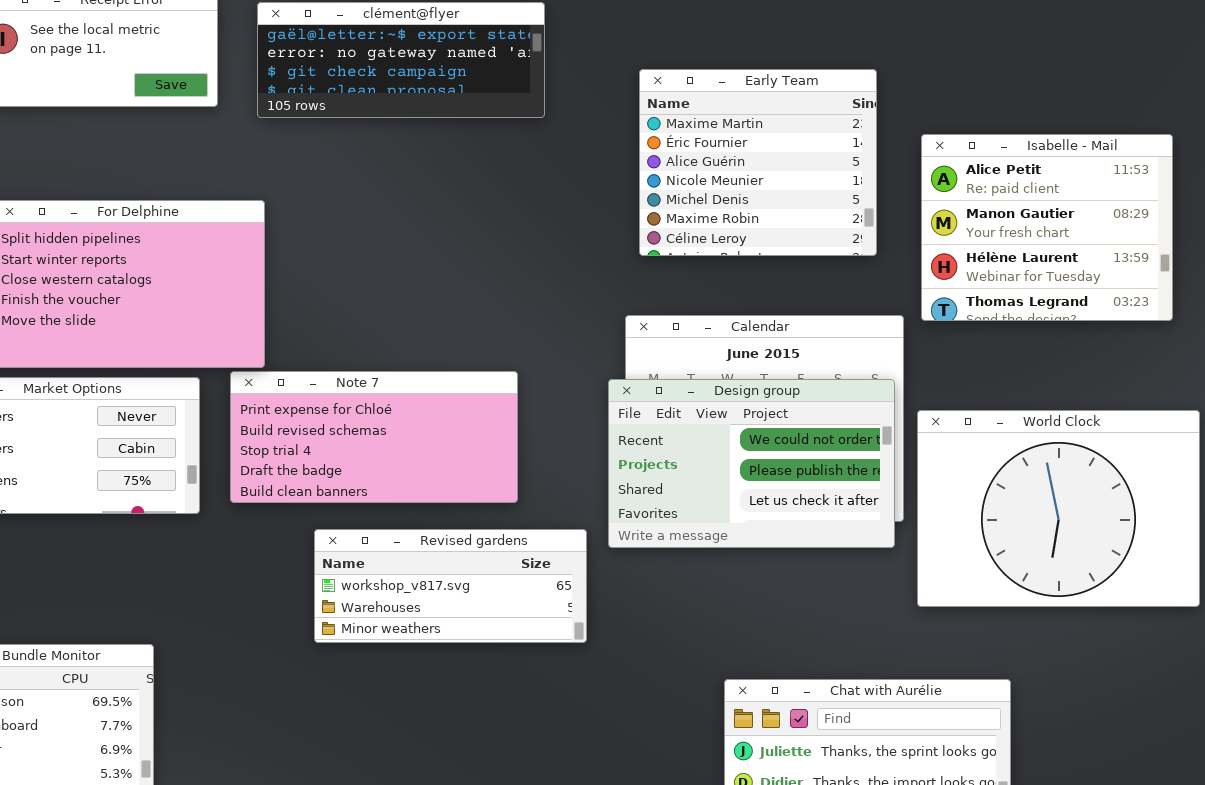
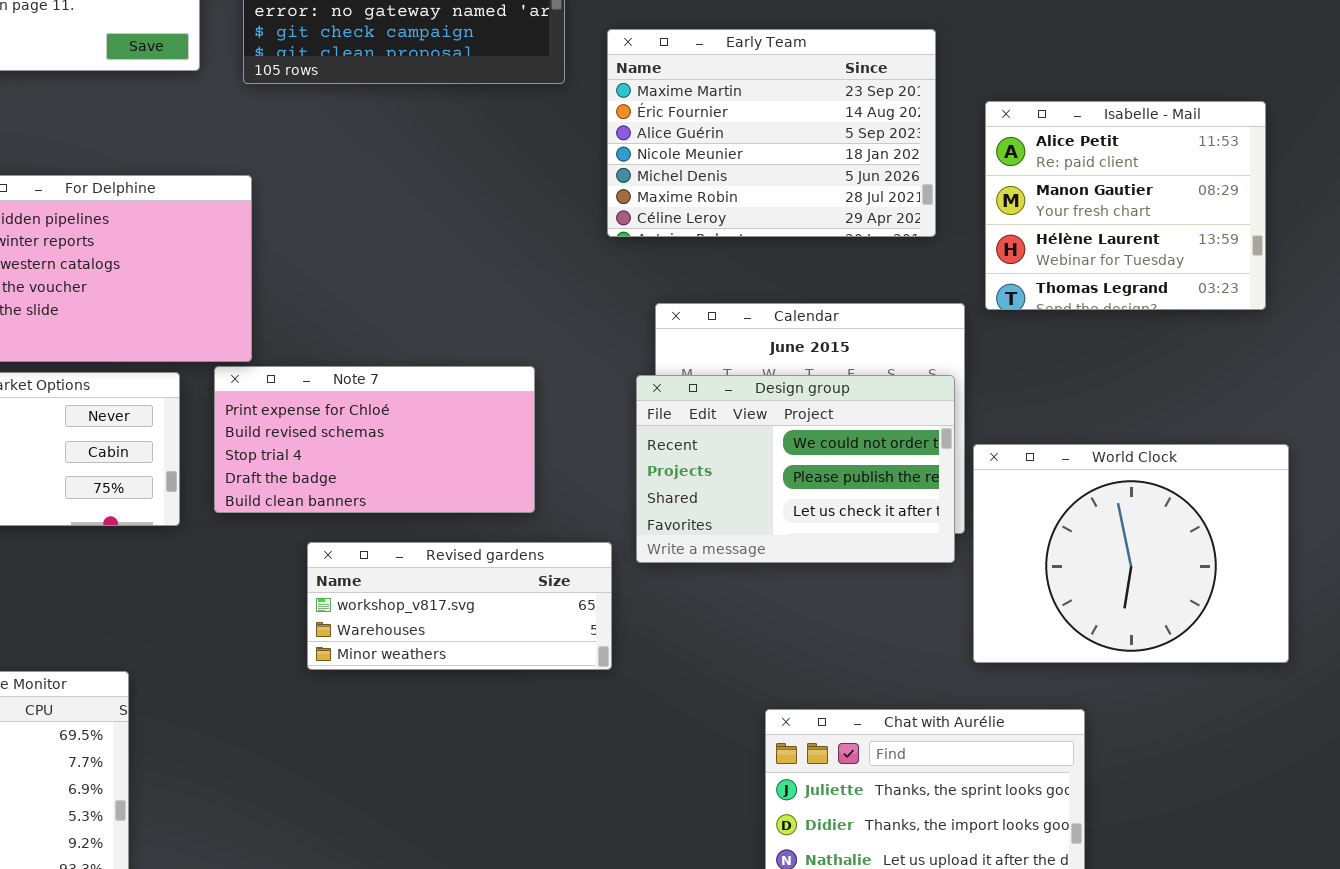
Early Team: [639,69,877,256] -> [607,29,936,237], resized
World Clock: [917,410,1200,607] -> [973,444,1289,663], moved

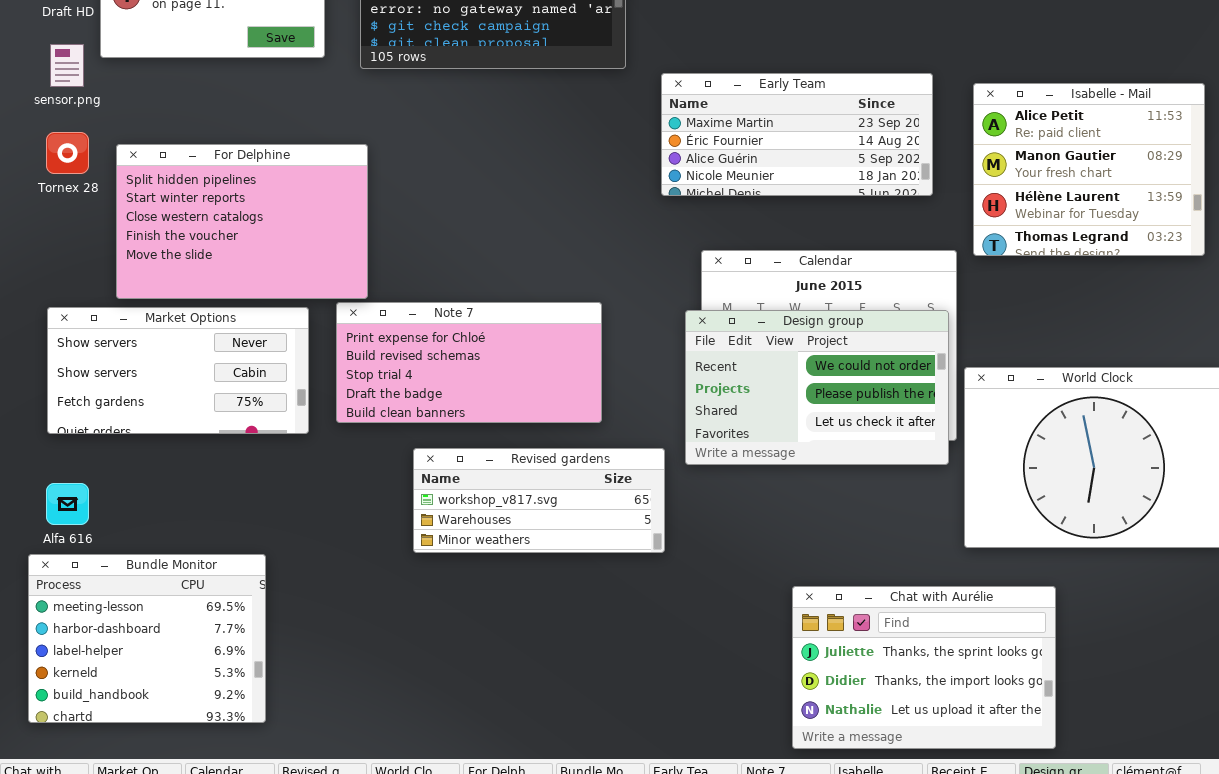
Early Team: [607,29,936,237] -> [661,73,933,196], resized

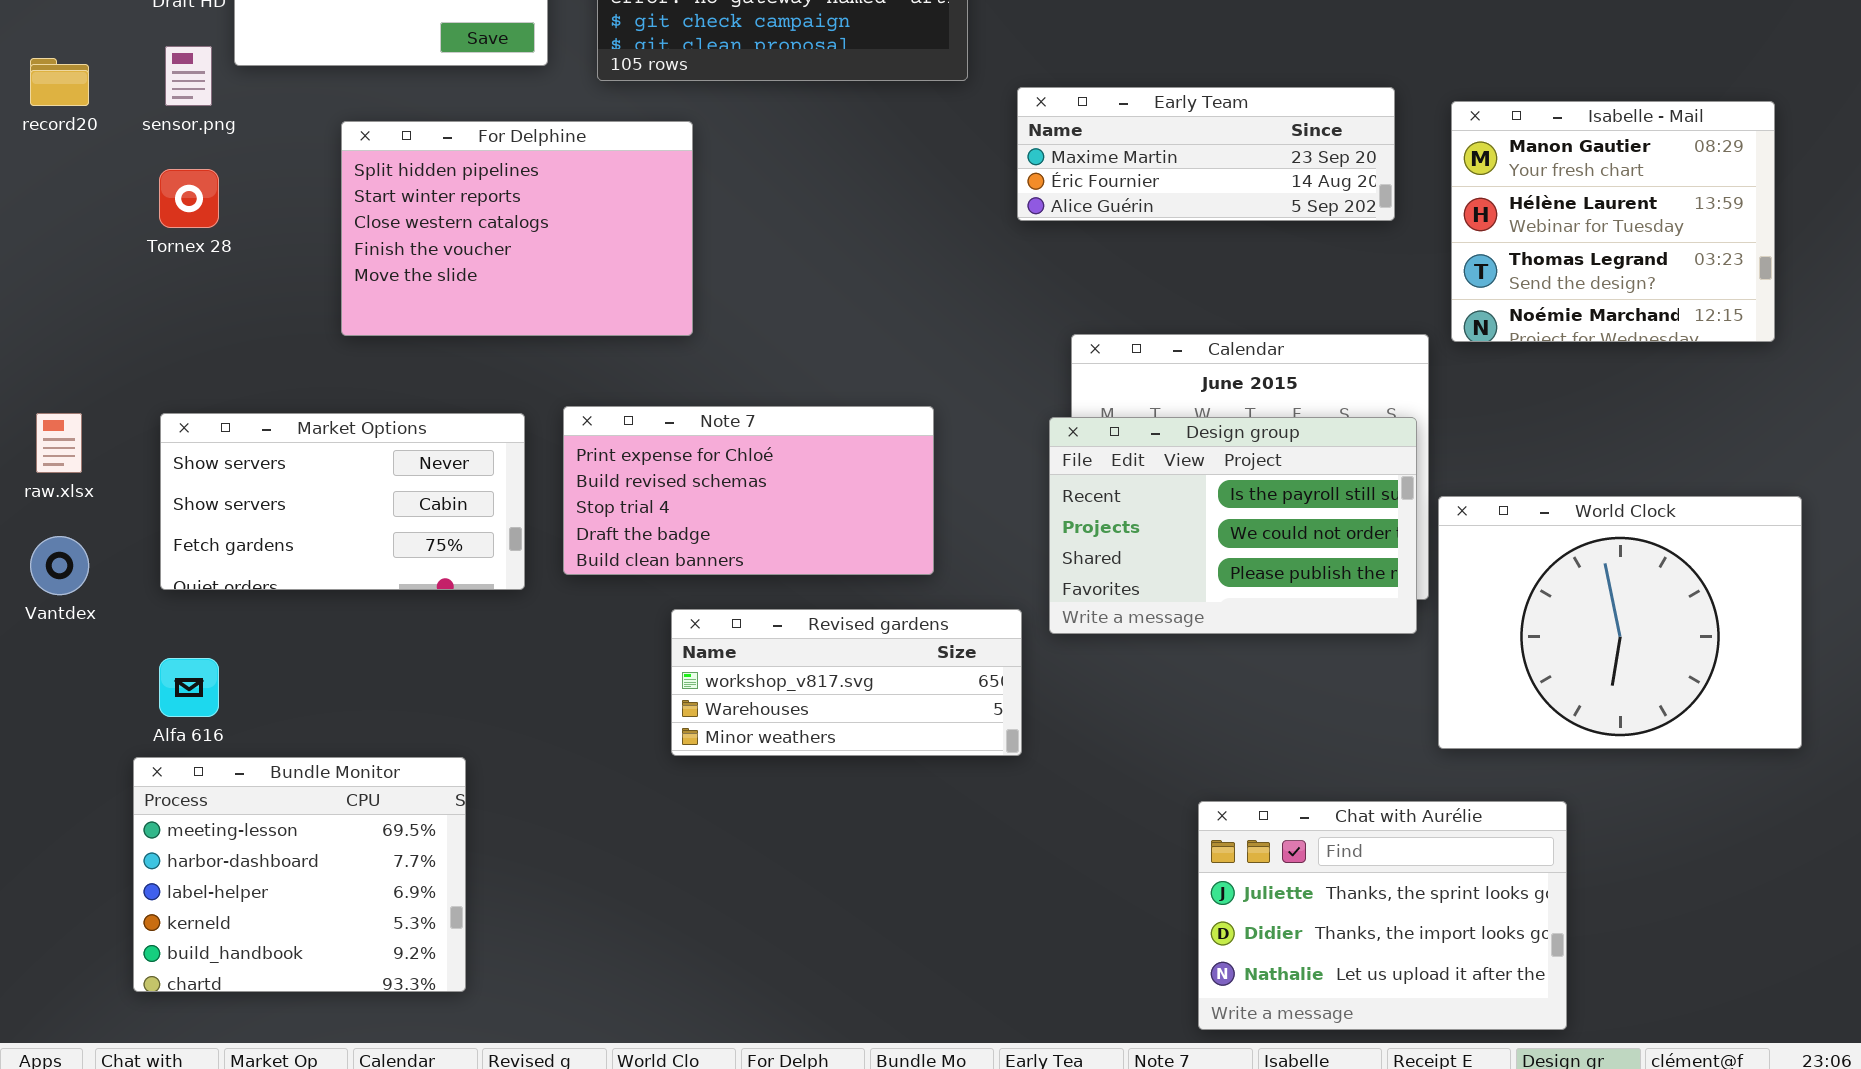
Early Team: [661,73,933,196] -> [1017,87,1395,221], resized
Isabelle - Mail: [973,83,1205,256] -> [1451,101,1775,342], scrolled down 1 row
For Delphine: [116,144,368,299] -> [341,121,693,336], moved
Design group: [685,310,949,465] -> [1049,417,1417,634], scrolled up 1 row

